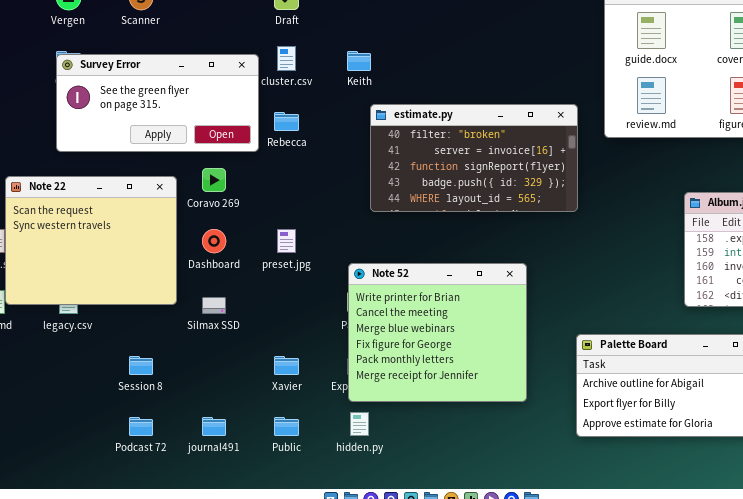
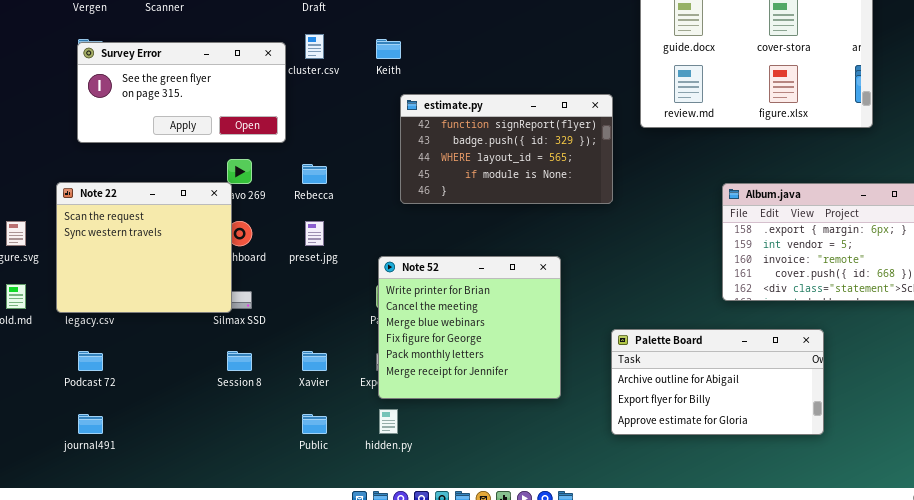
estimate.py: [370,104,578,212] -> [400,94,613,204], scrolled down 2 rows
Rebecca: [274,112,299,131] -> [302,164,327,184], moved
Note 22: [5,176,177,305] -> [56,182,232,313], moved
Session 8: [129,356,153,375] -> [227,351,252,371], moved
Podcast 72: [129,417,153,436] -> [78,351,103,371], moved
journal491: [202,417,226,436] -> [78,414,103,434], moved

